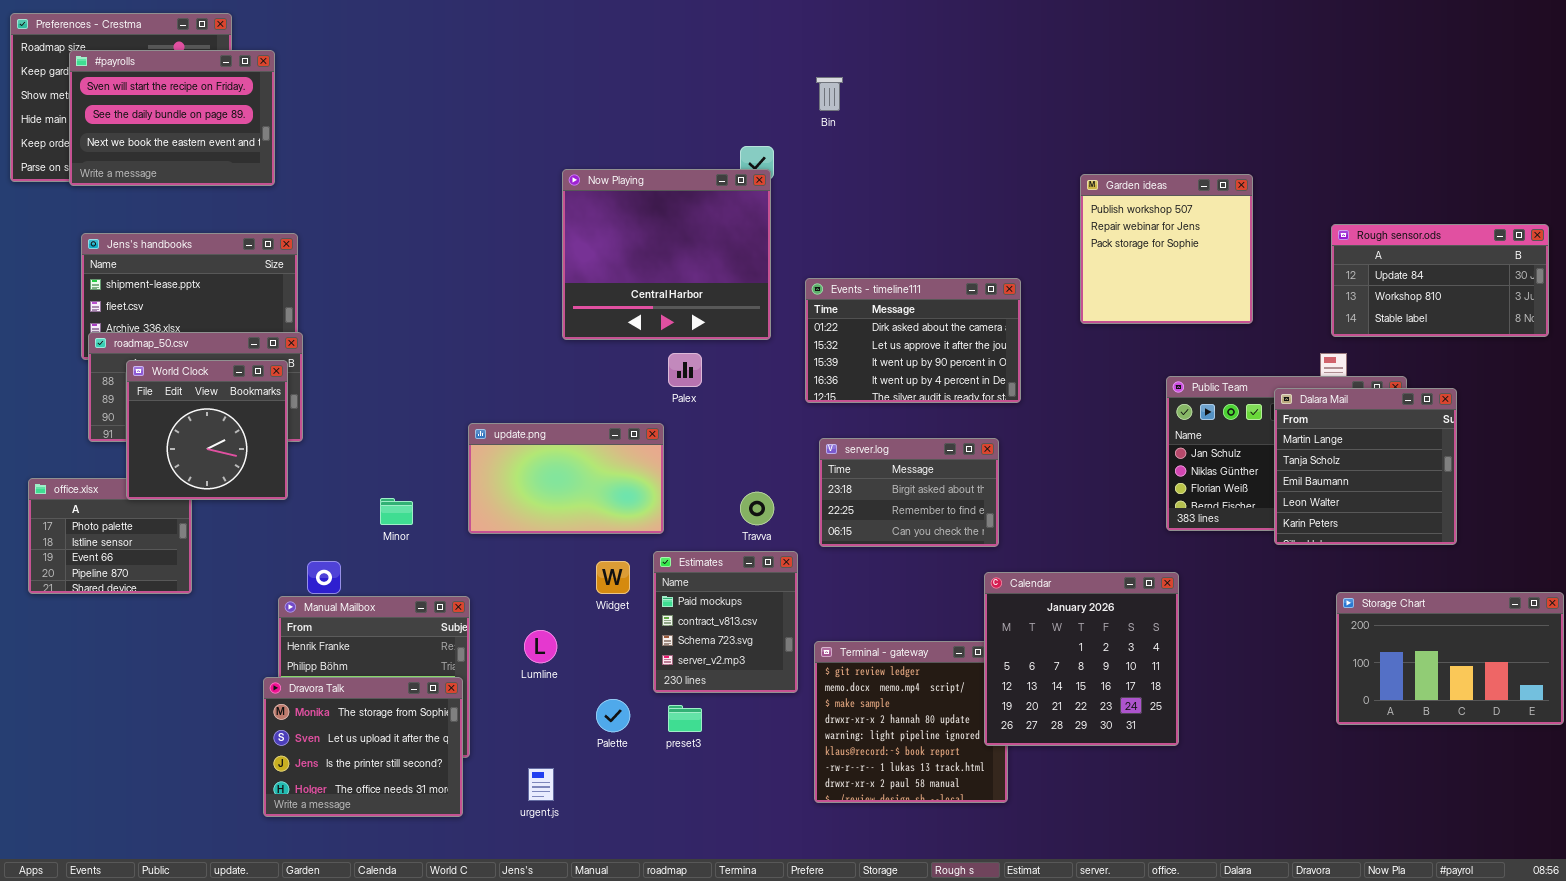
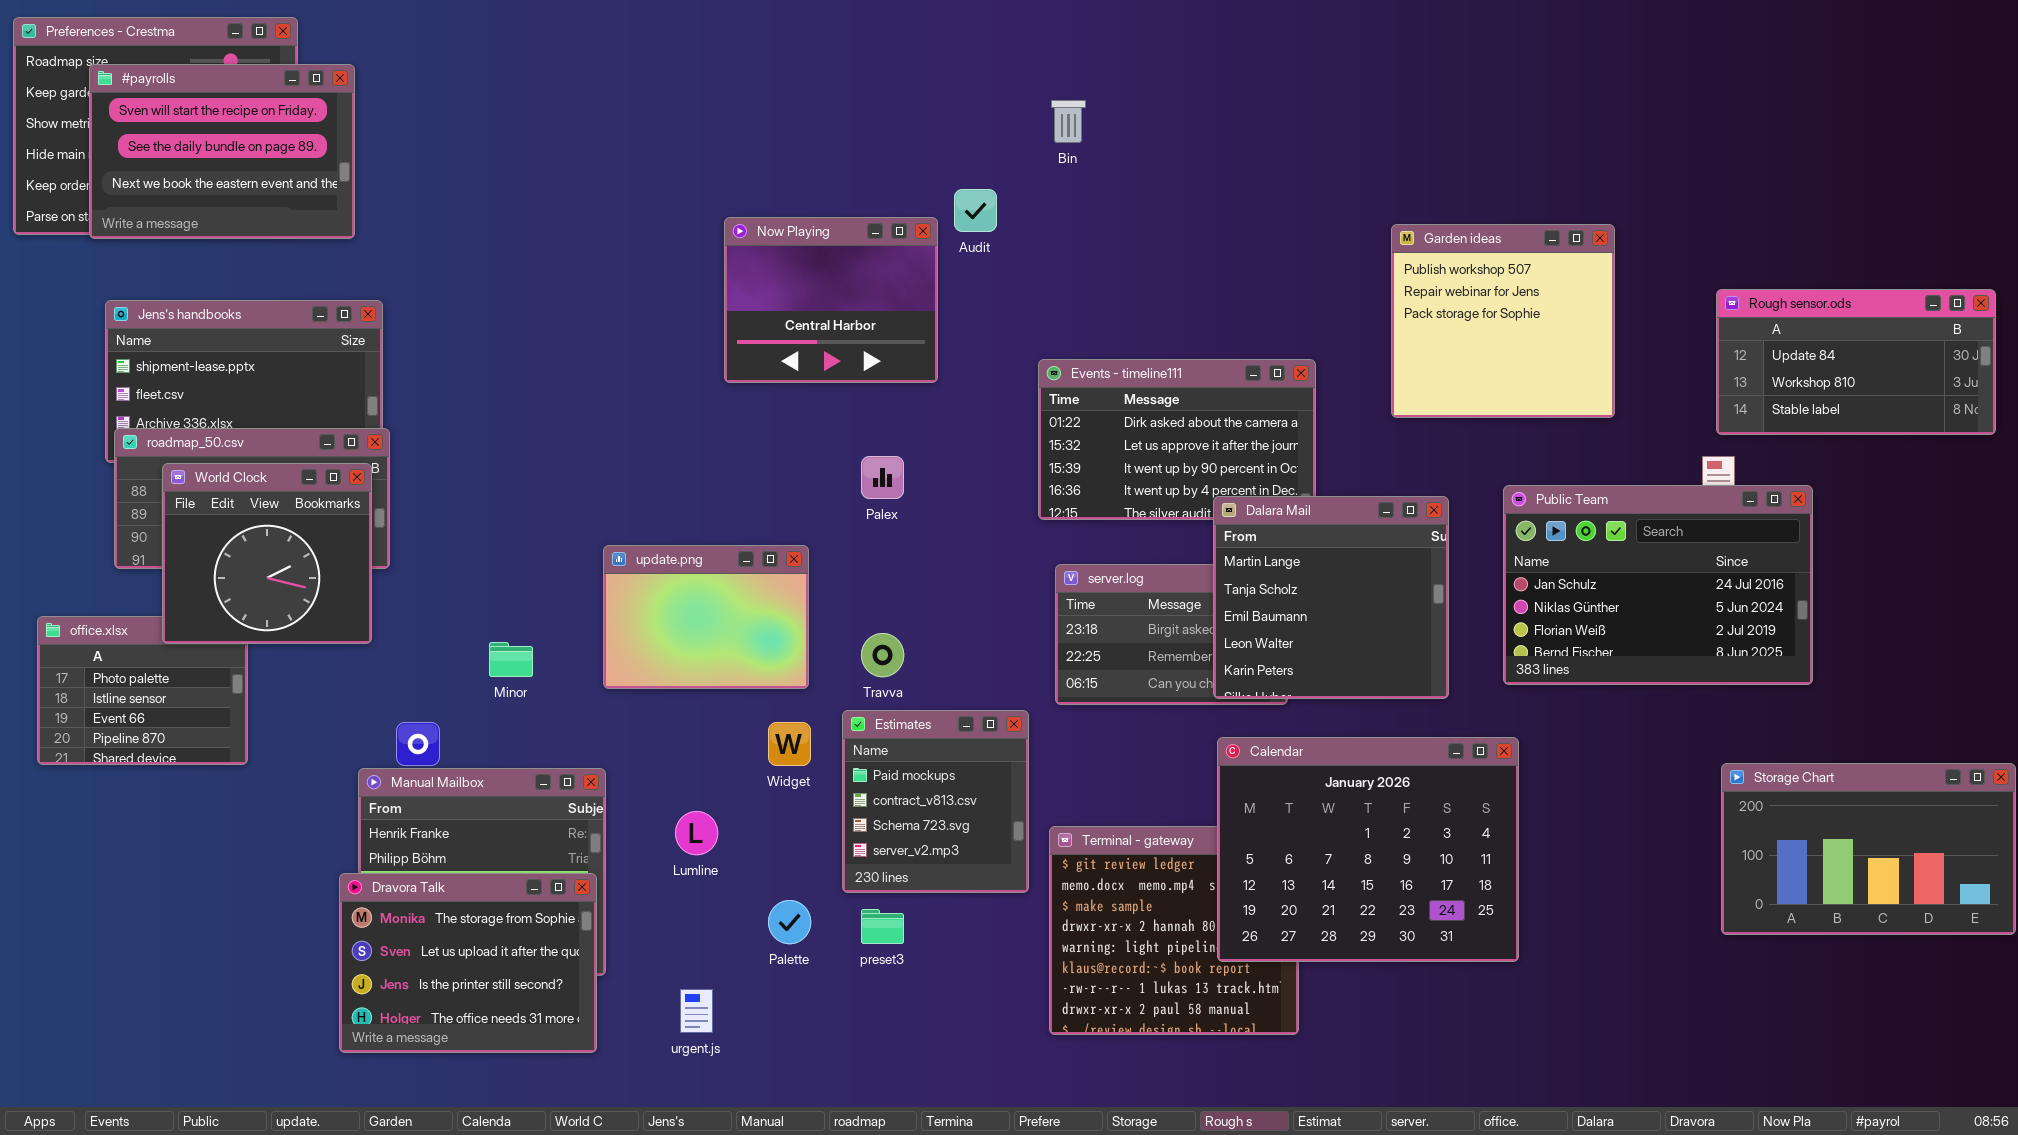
Now Playing: [562,169,771,340] -> [724,217,938,383], resized
Dalara Mail: [1274,388,1457,545] -> [1213,496,1449,699], moved
update.png: [468,423,664,534] -> [603,545,809,689], resized
Travva: [740,492,774,525] -> [861,633,904,677], moved
Calendar: [984,572,1179,746] -> [1217,737,1519,962], resized

